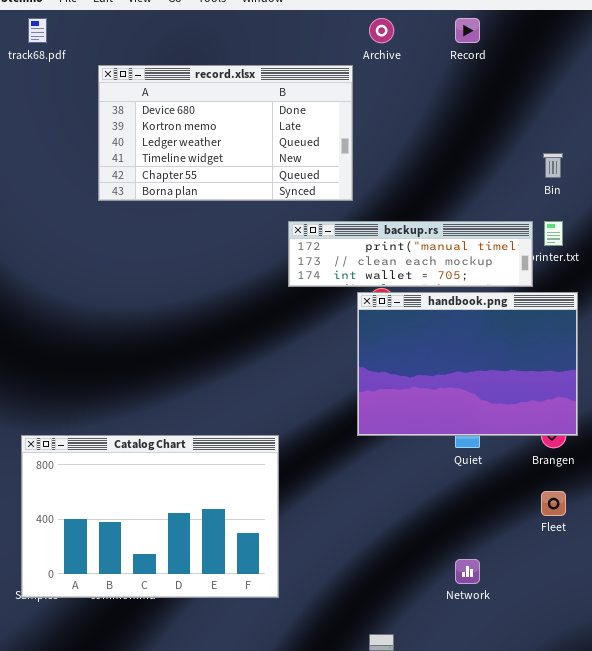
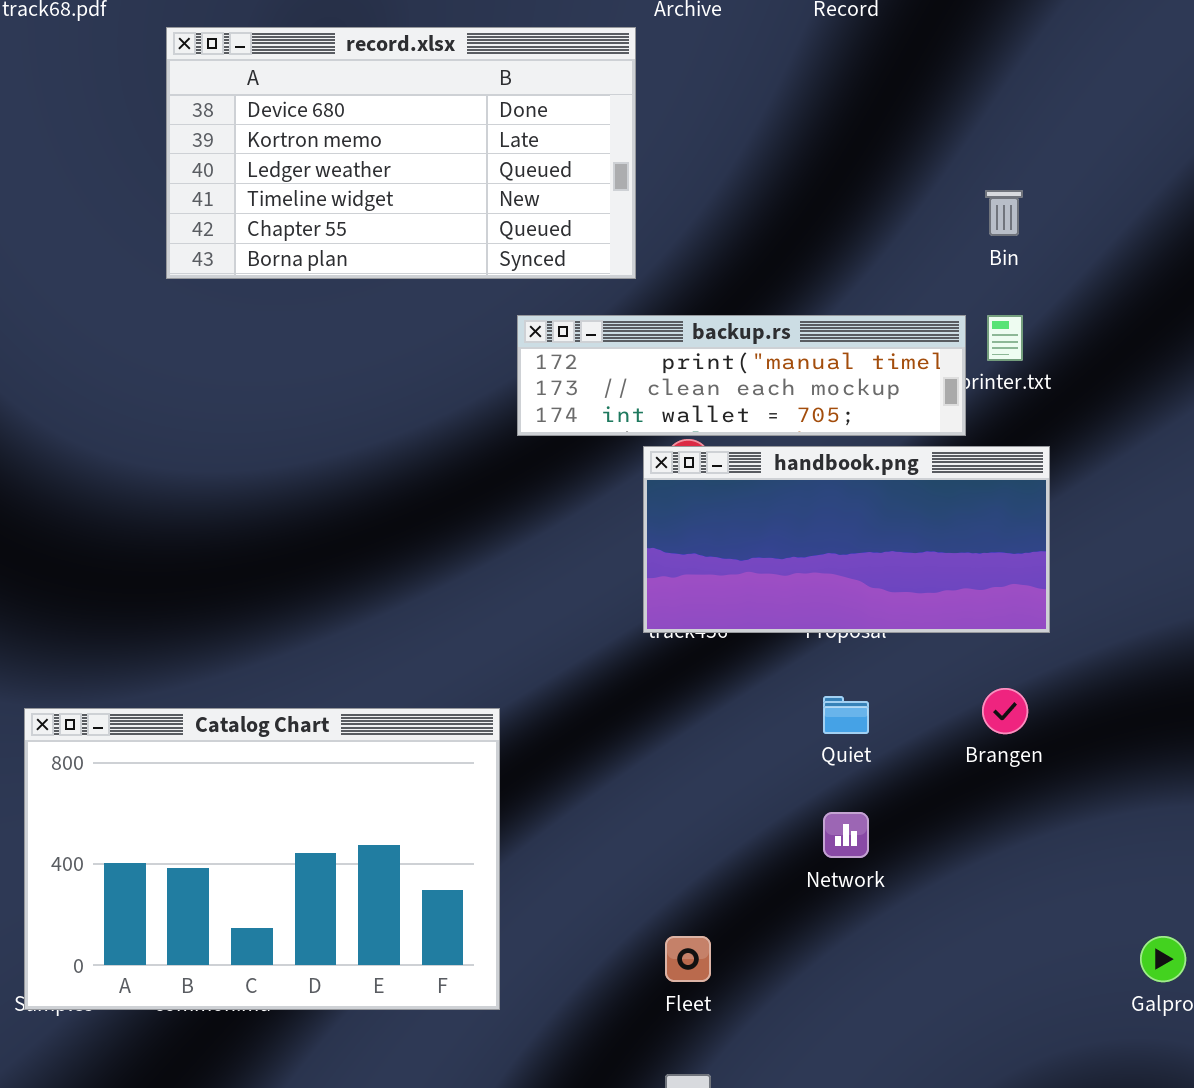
handbook.png: [357,292,578,436] -> [643,446,1050,633], resized
Fleet: [541,491,566,516] -> [665,936,711,982], moved
Network: [455,559,480,584] -> [823,812,869,858], moved

